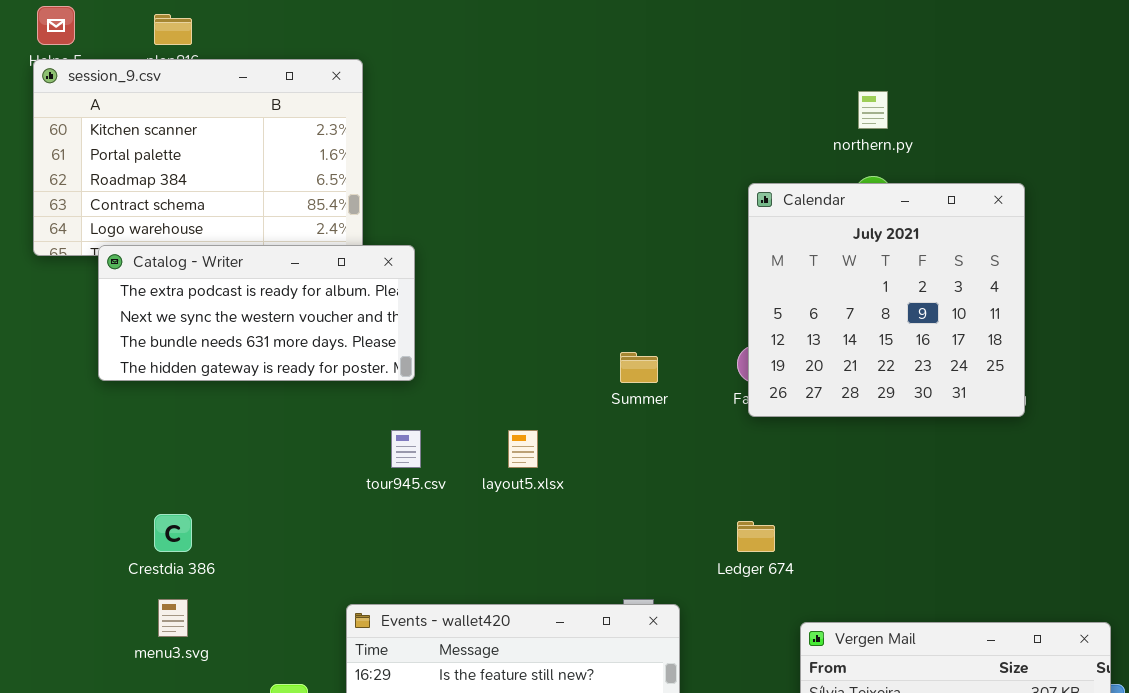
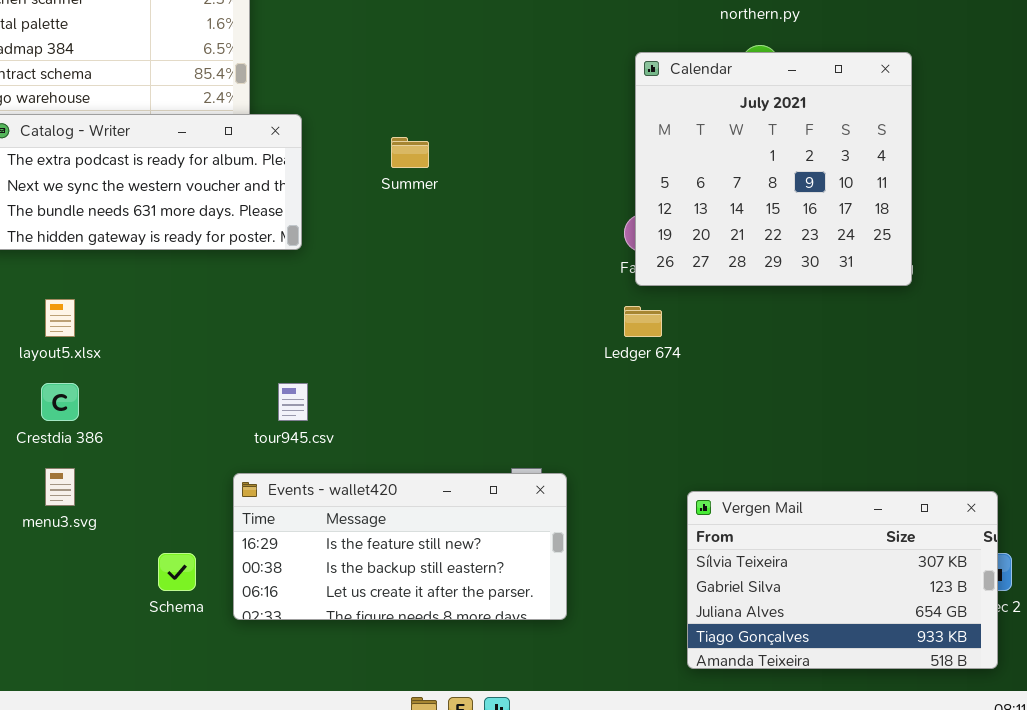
Summer: [620,352,658,383] -> [391,137,429,168], moved
tour945.csv: [391,430,421,468] -> [278,383,308,421], moved
layout5.xlsx: [508,430,538,468] -> [45,299,75,337], moved
Ledger 674: [737,521,775,552] -> [624,306,662,337], moved

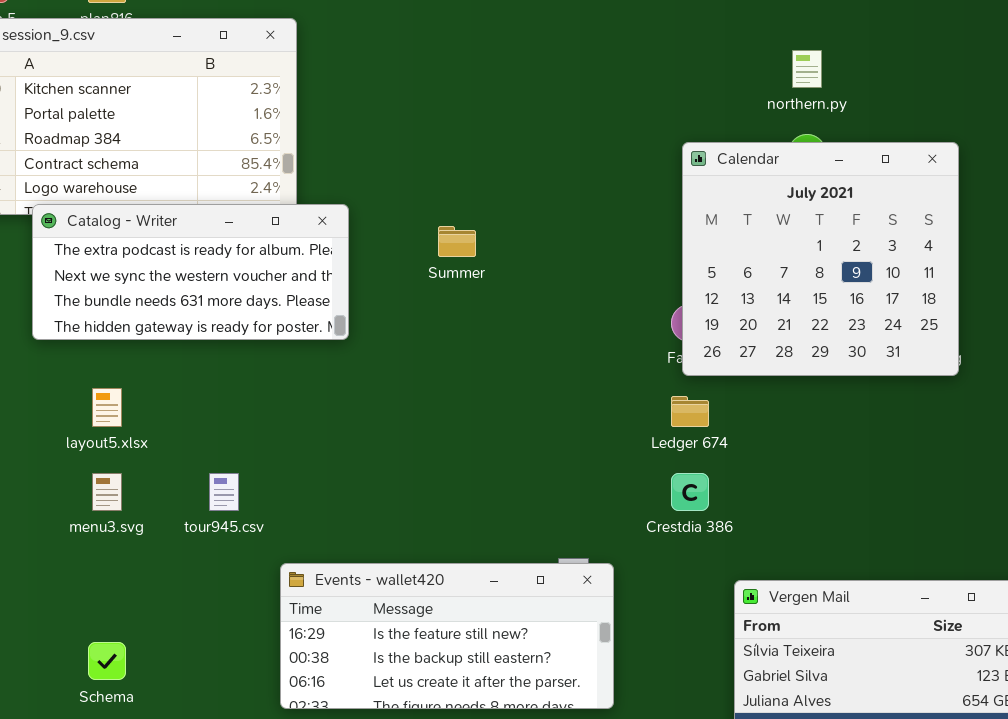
Crestdia 386: [41,383,79,421] -> [671,473,709,511], moved
tour945.csv: [278,383,308,421] -> [209,473,239,511], moved
menu3.svg: [45,468,75,506] -> [92,473,122,511], moved
Schema: [158,553,196,591] -> [88,642,126,680], moved

